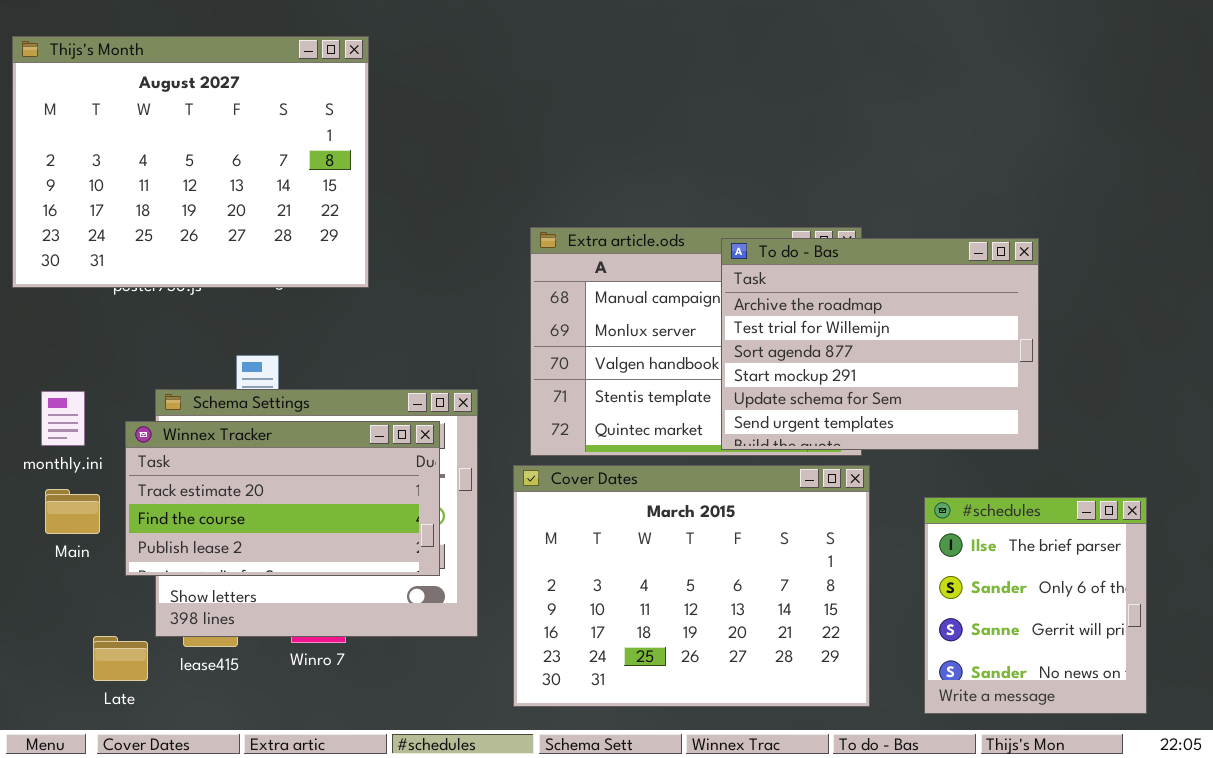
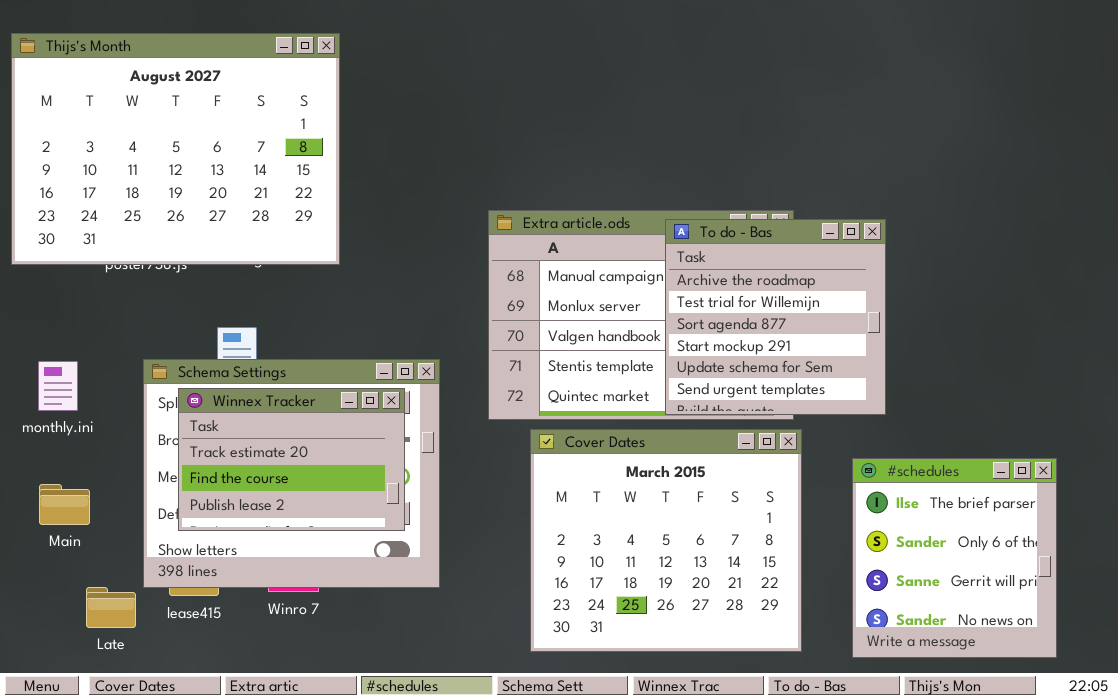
To do - Bas: [721,238,1039,450] -> [665,219,886,415], resized
Winnex Tracker: [125,421,440,576] -> [178,388,405,531], resized
Cover Dates: [513,465,870,707] -> [530,429,802,652], resized
Main: [45,489,100,534] -> [39,484,90,525], moved

